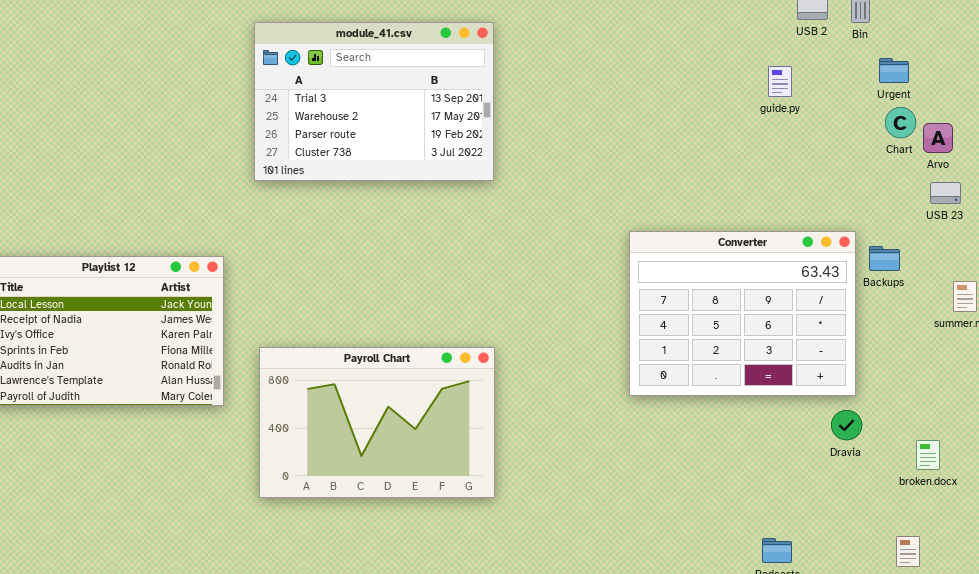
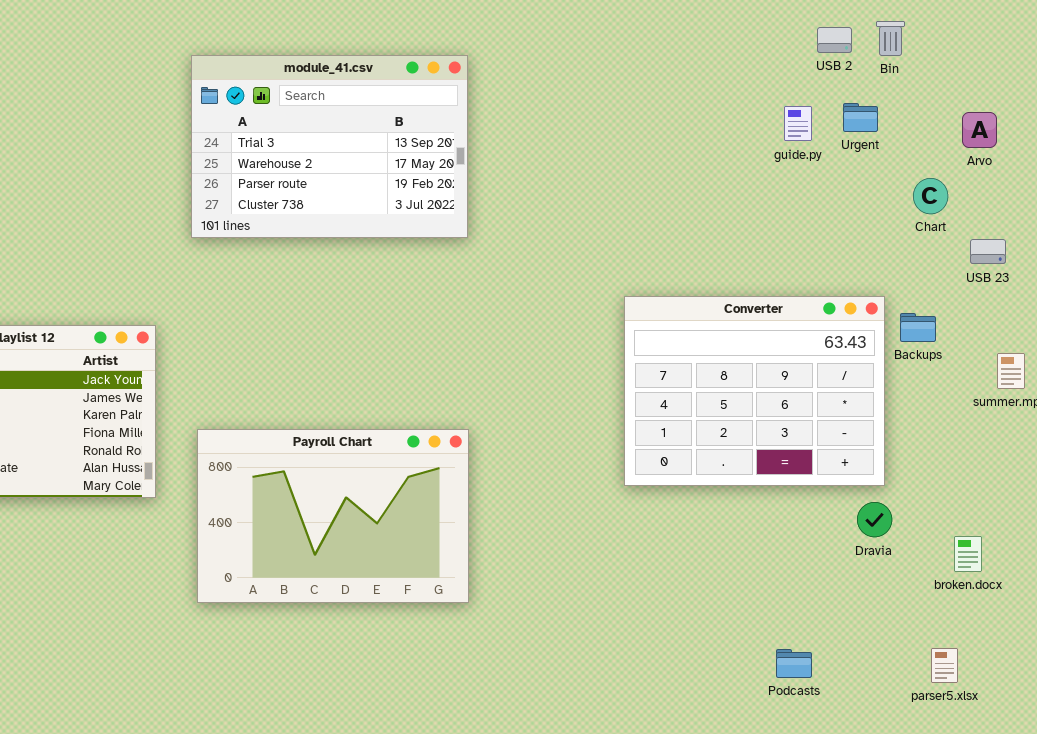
Urgent: [879,58,909,83] -> [843,103,878,132], moved
Chart: [885,107,916,138] -> [913,178,948,214], moved
Arvo: [923,123,953,153] -> [962,112,997,148], moved

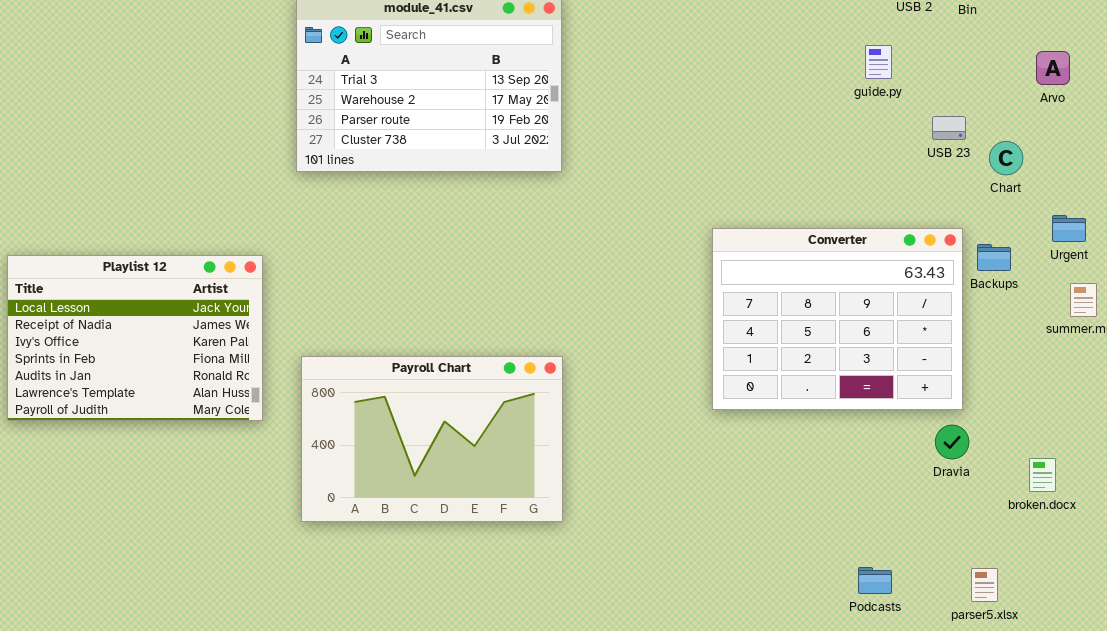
Urgent: [843,103,878,132] -> [1052,215,1086,242], moved
Chart: [913,178,948,214] -> [989,141,1023,175], moved
USB 23: [970,239,1006,264] -> [932,116,966,140], moved
parser5.xlsx: [931,648,958,683] -> [971,568,998,602], moved

